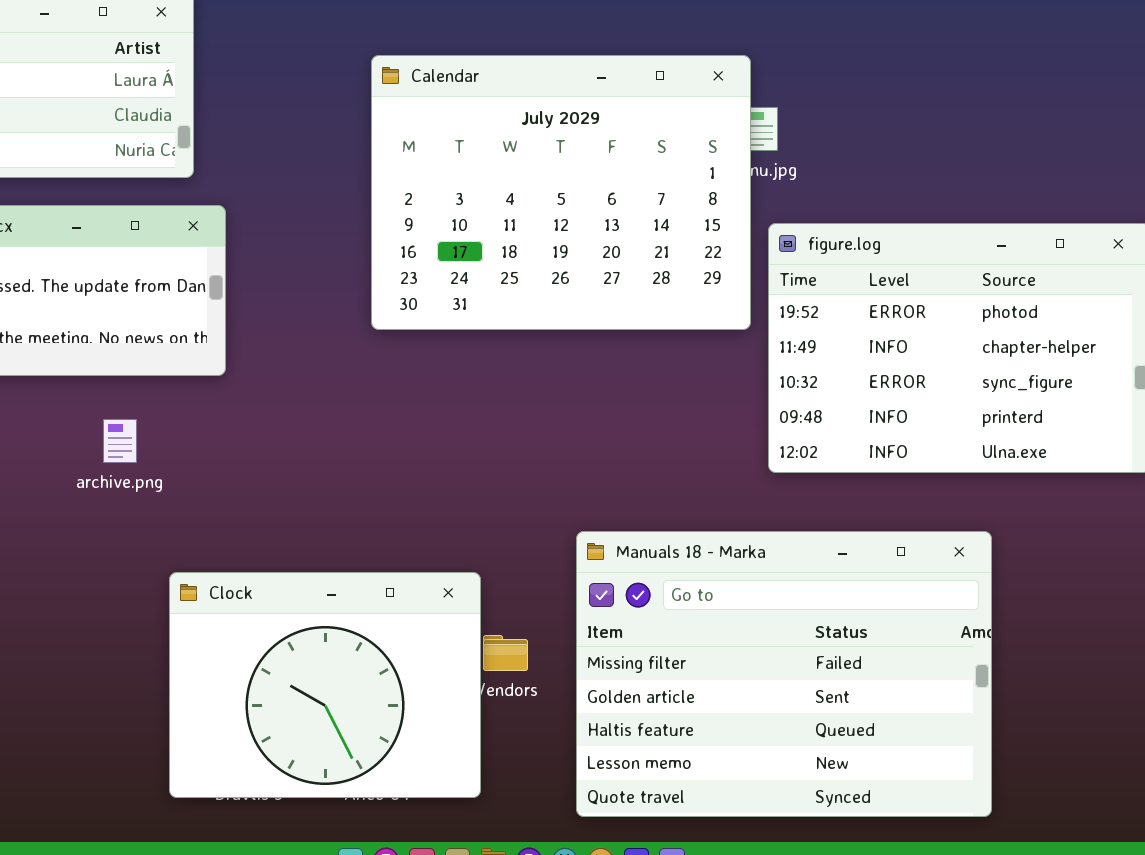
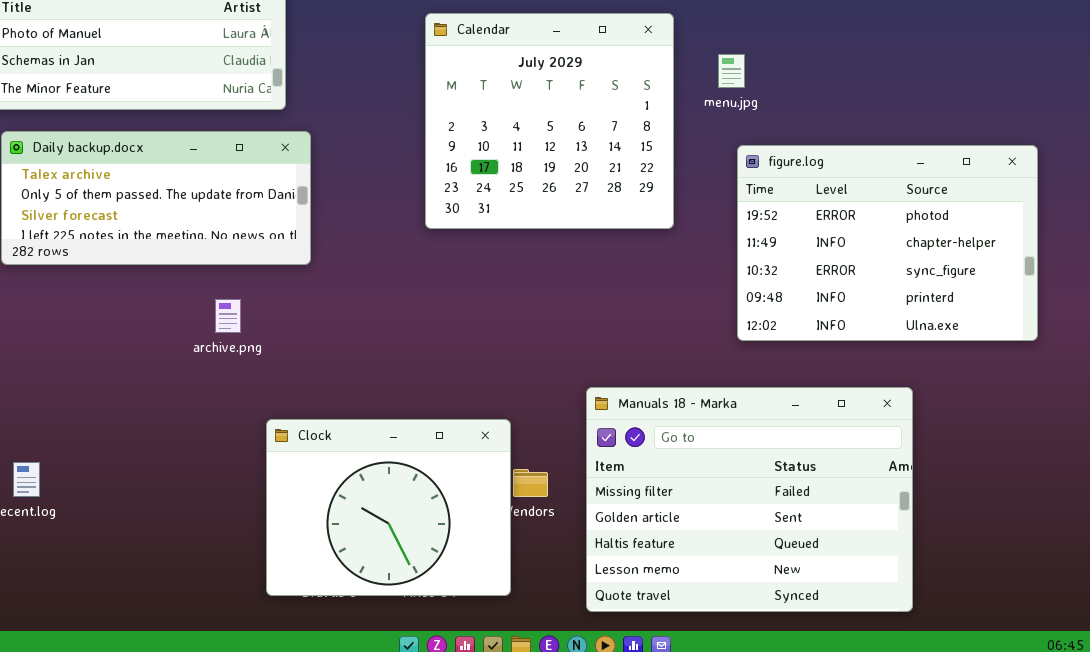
Calendar: [371,55,751,330] -> [425,13,674,229], resized

